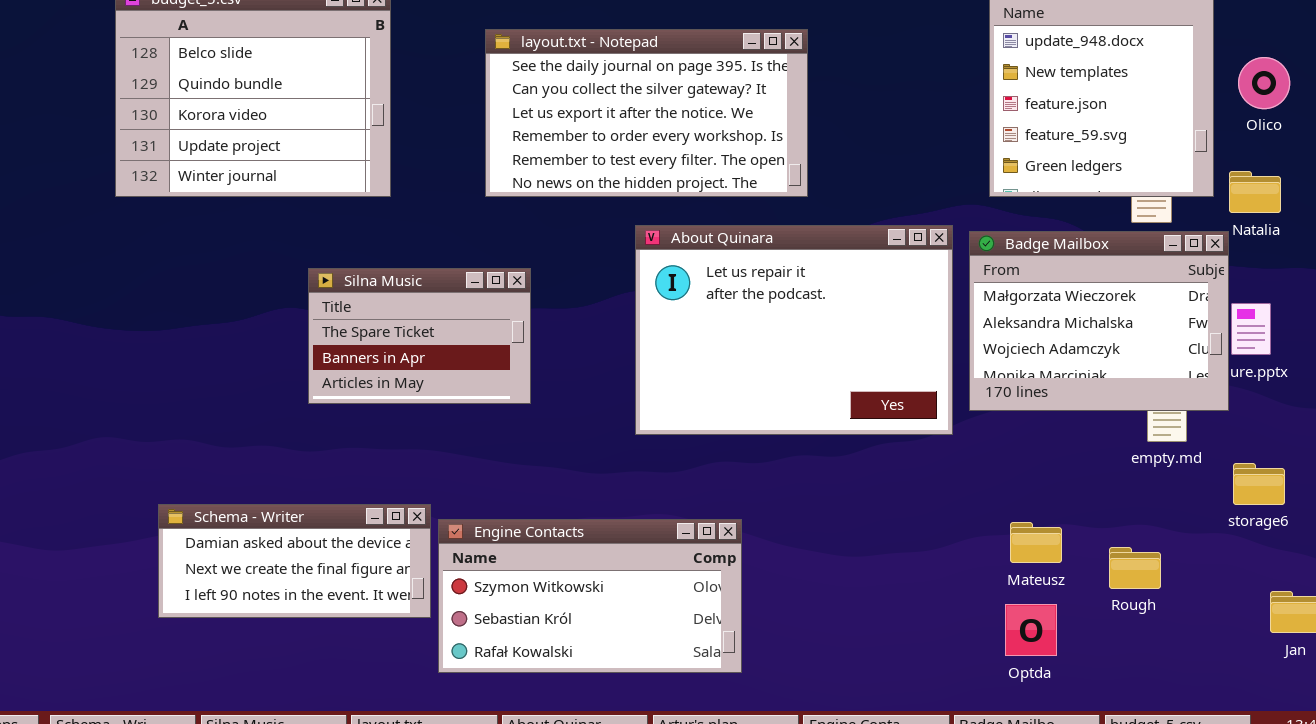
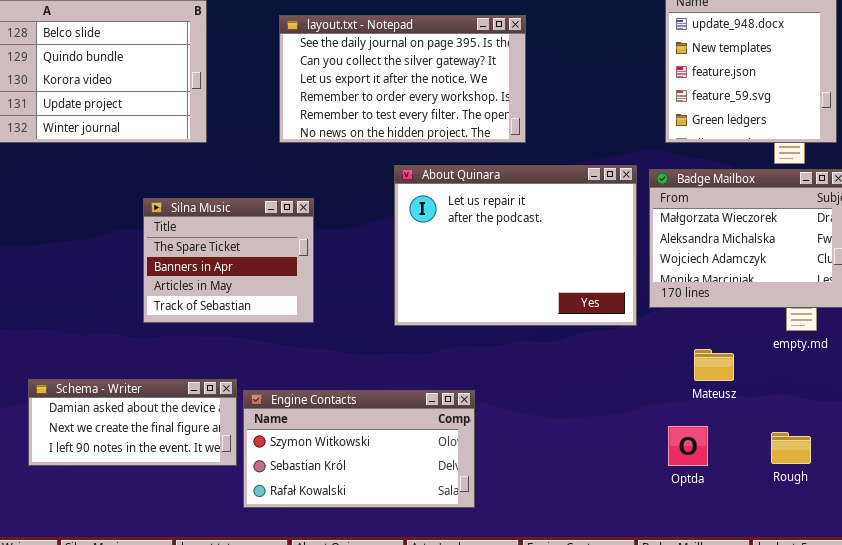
Silna Music: [308,268,531,404] -> [143,198,314,323], resized
Mateusz: [1010,522,1062,563] -> [694,349,734,381], moved
Rough: [1109,547,1161,589] -> [771,432,811,464], moved
Optda: [1005,604,1057,656] -> [668,426,708,466], moved

